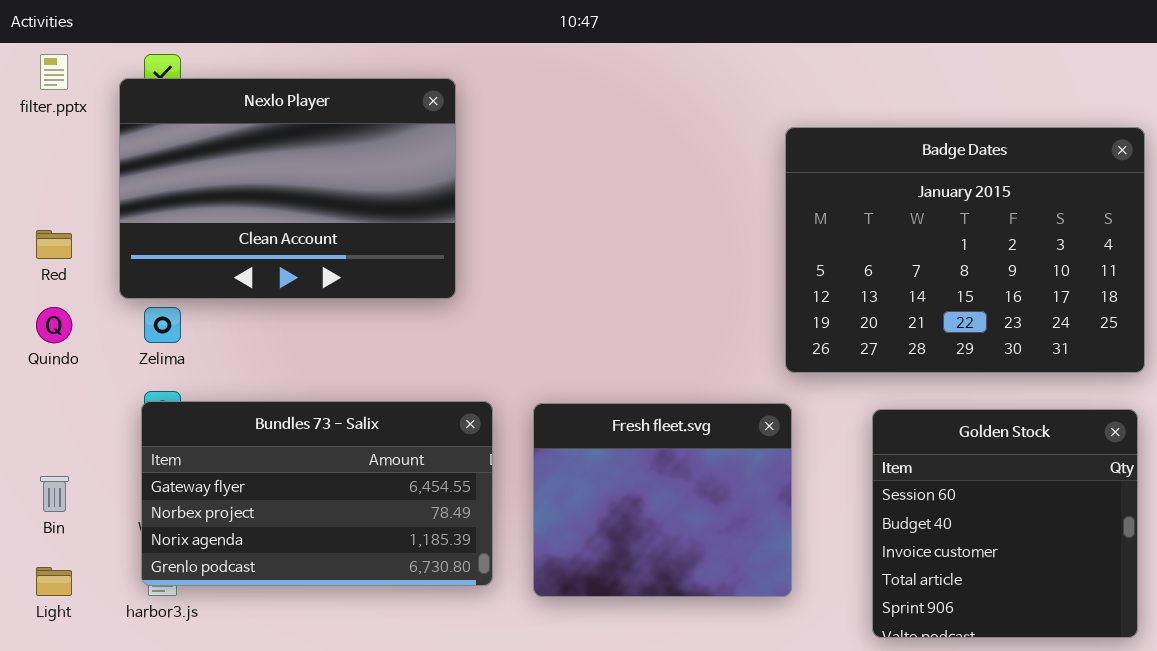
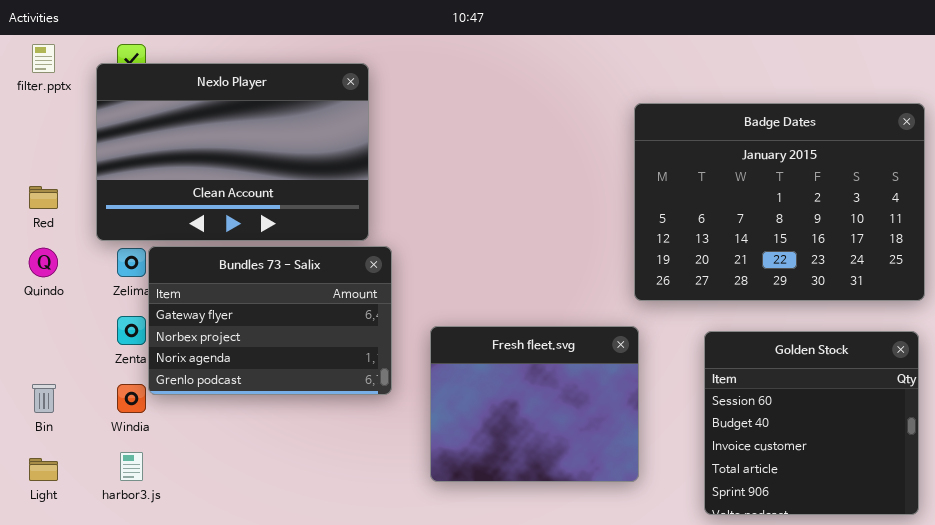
Bundles 73 - Salix: [141,401,493,586] -> [148,246,392,395], moved, resized

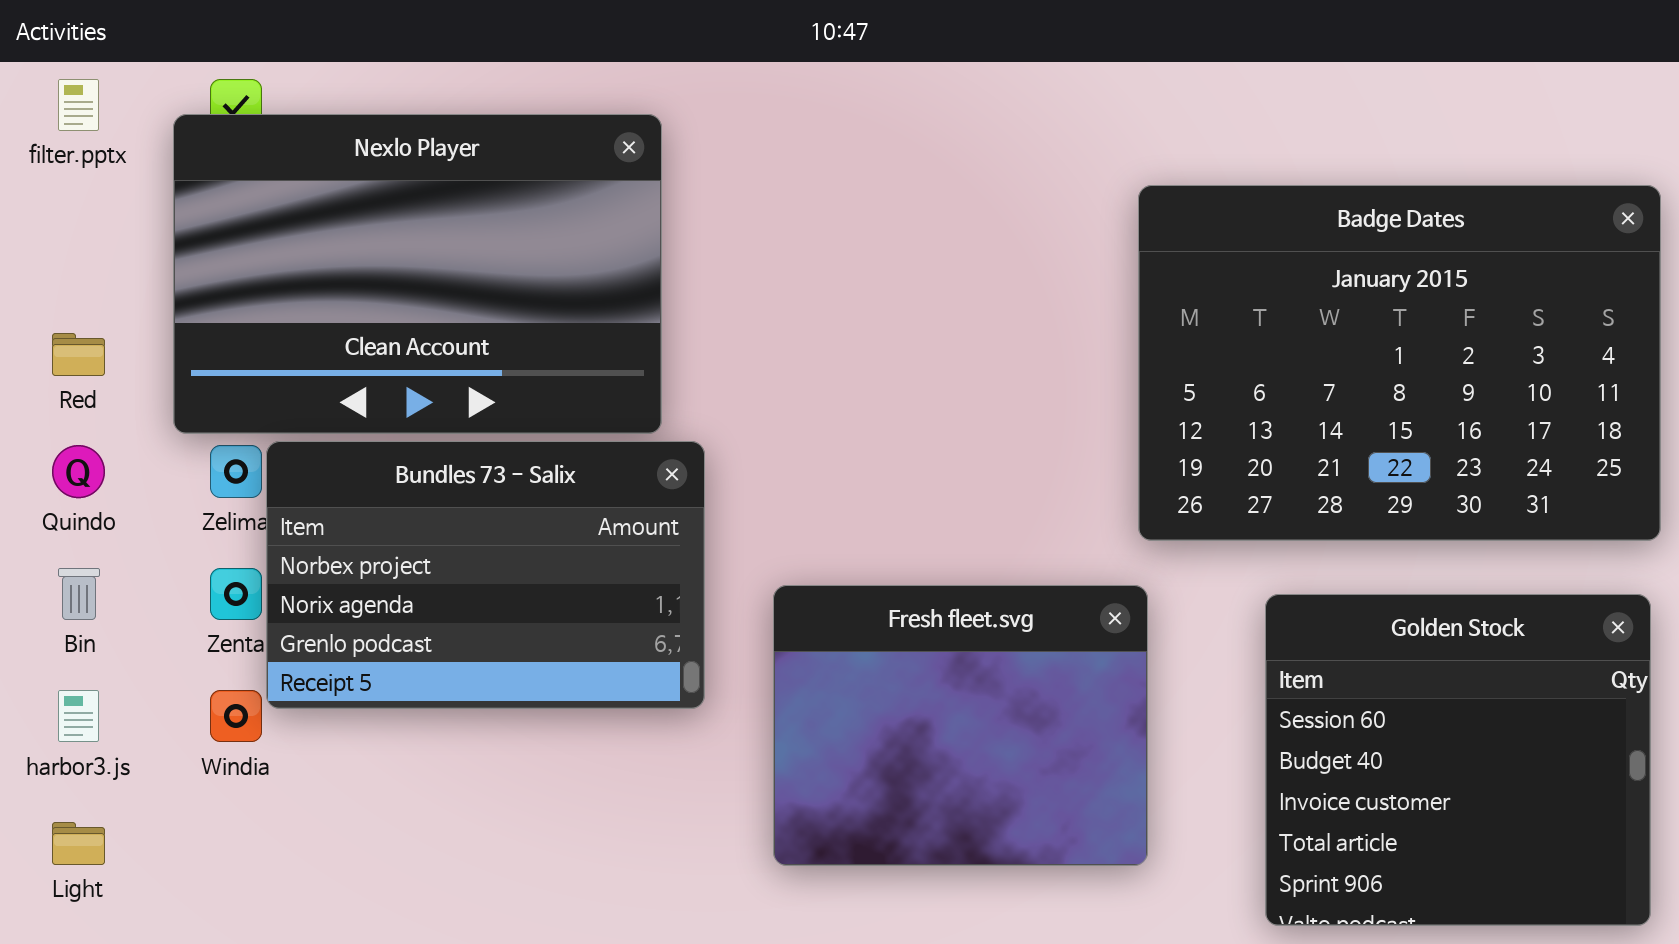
Bundles 73 - Salix: [148,246,392,395] -> [266,441,705,709], scrolled down 1 row
Bin: [32,384,56,413] -> [58,568,100,620], moved
harbor3.js: [120,452,143,481] -> [58,690,99,742], moved

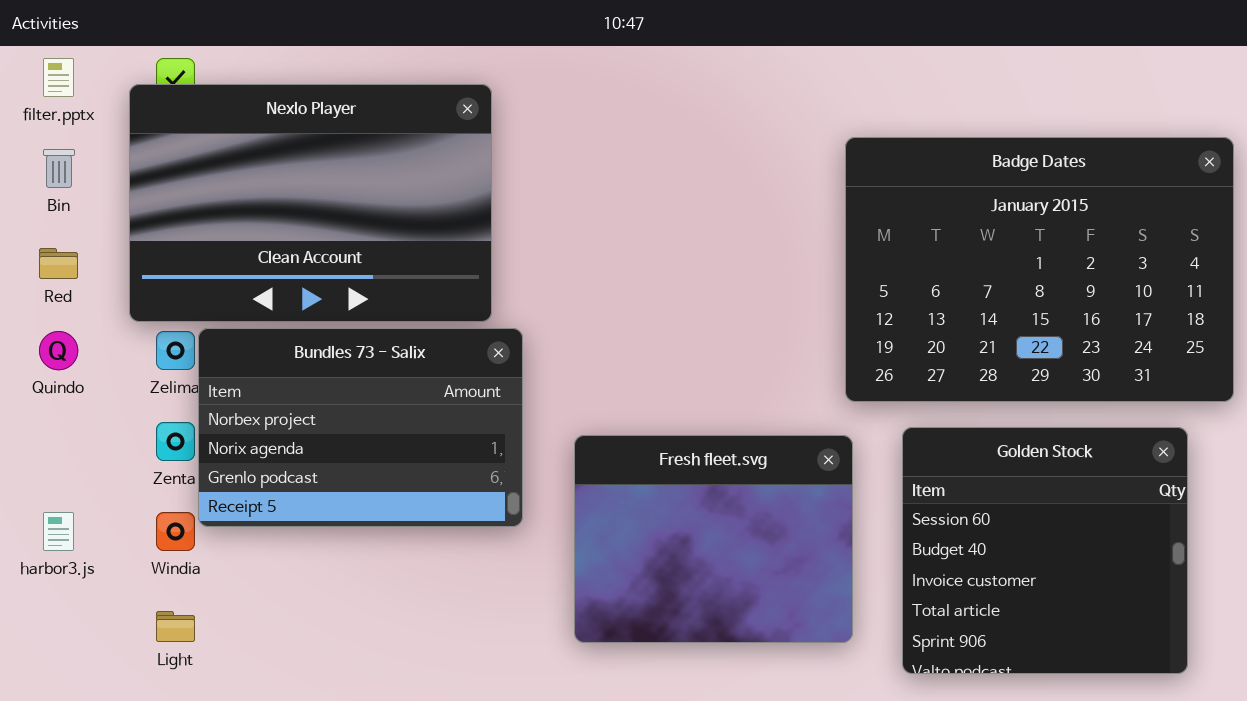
Bin: [58,568,100,620] -> [43,149,75,188], moved
Golden Stock: [1265,594,1651,926] -> [902,427,1188,674], moved
Light: [52,822,105,865] -> [156,611,195,642], moved

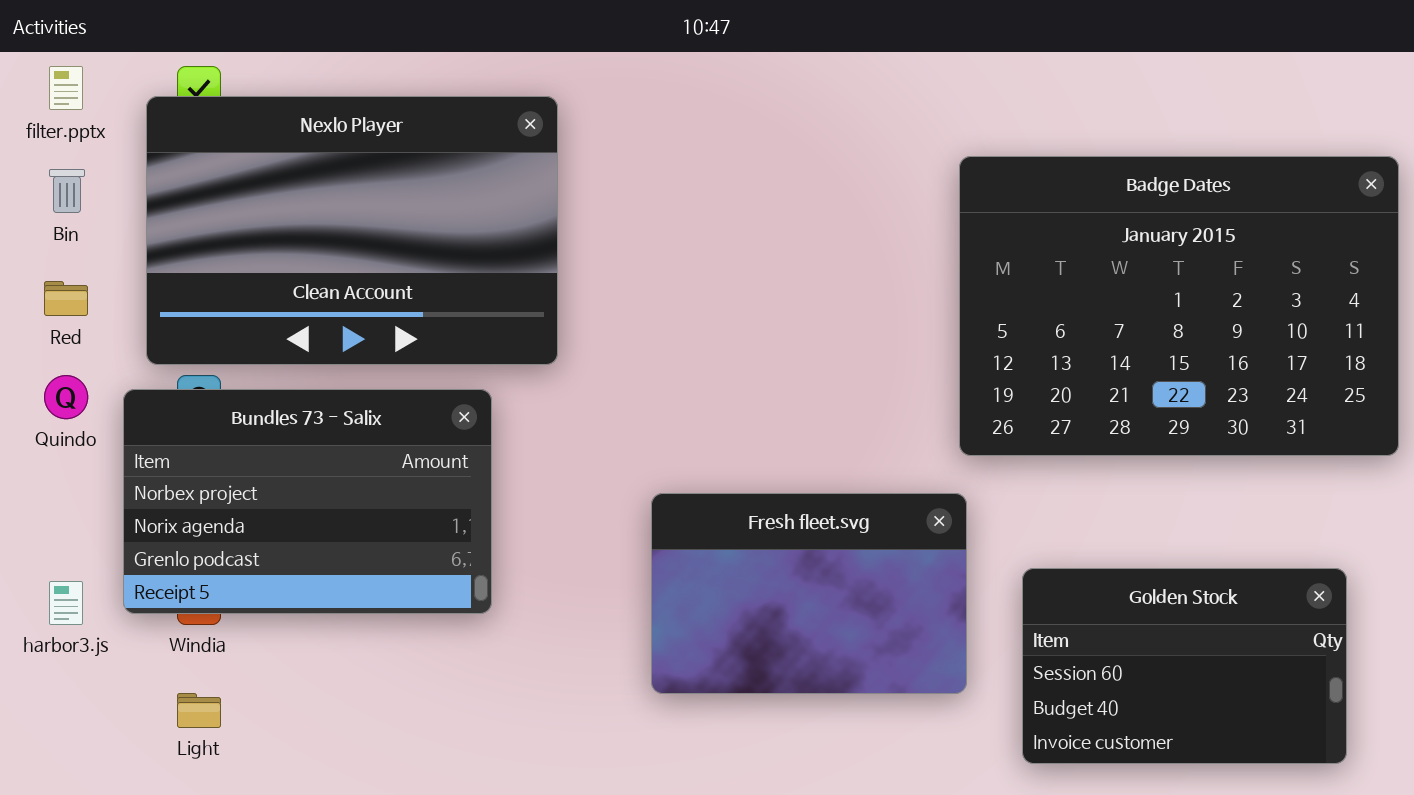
Bundles 73 - Salix: [198,328,523,527] -> [123,389,492,614], moved
Golden Stock: [902,427,1188,674] -> [1022,568,1347,764], resized
Fresh fleet.svg: [574,435,853,643] -> [651,493,967,694], resized

